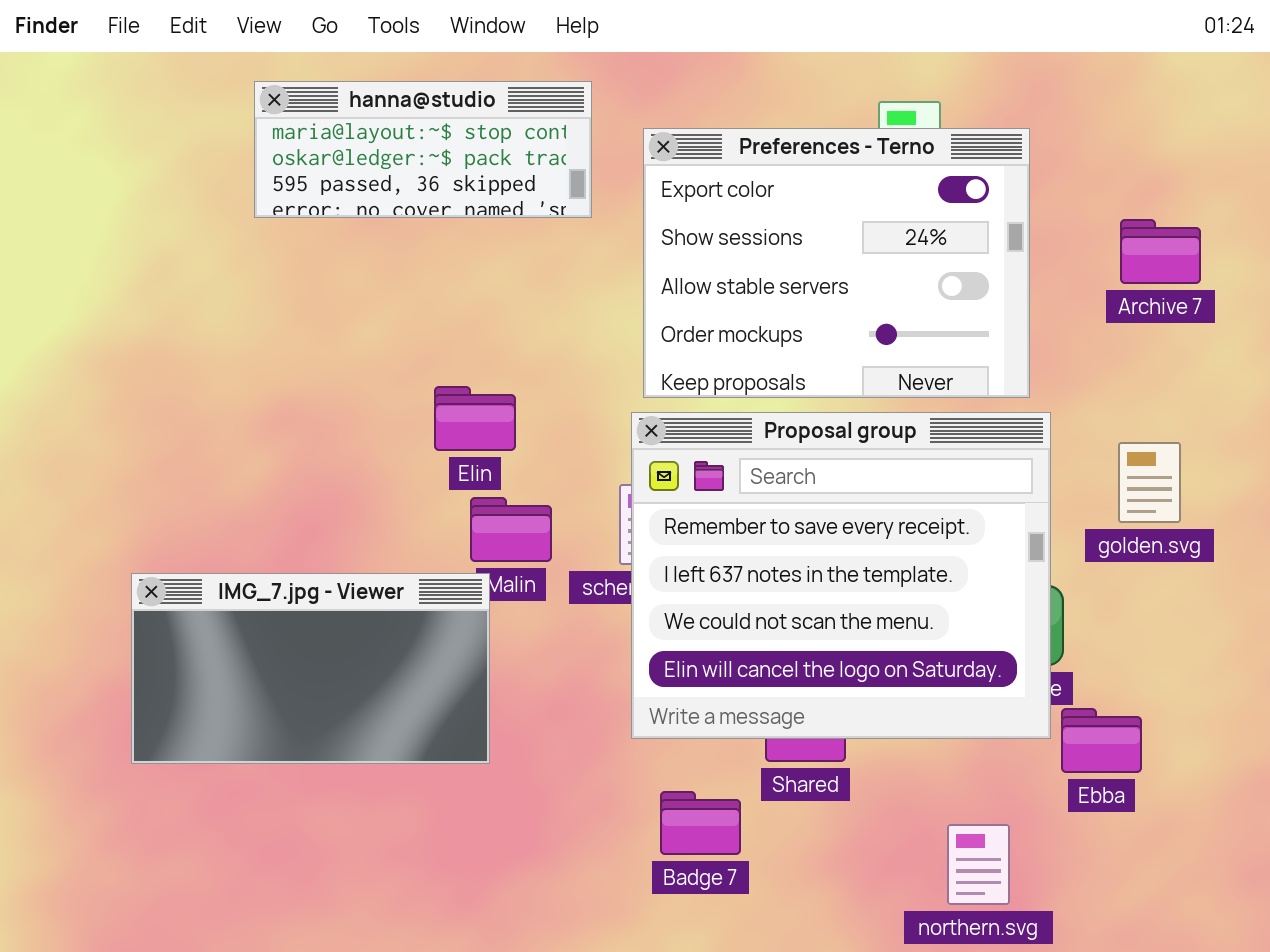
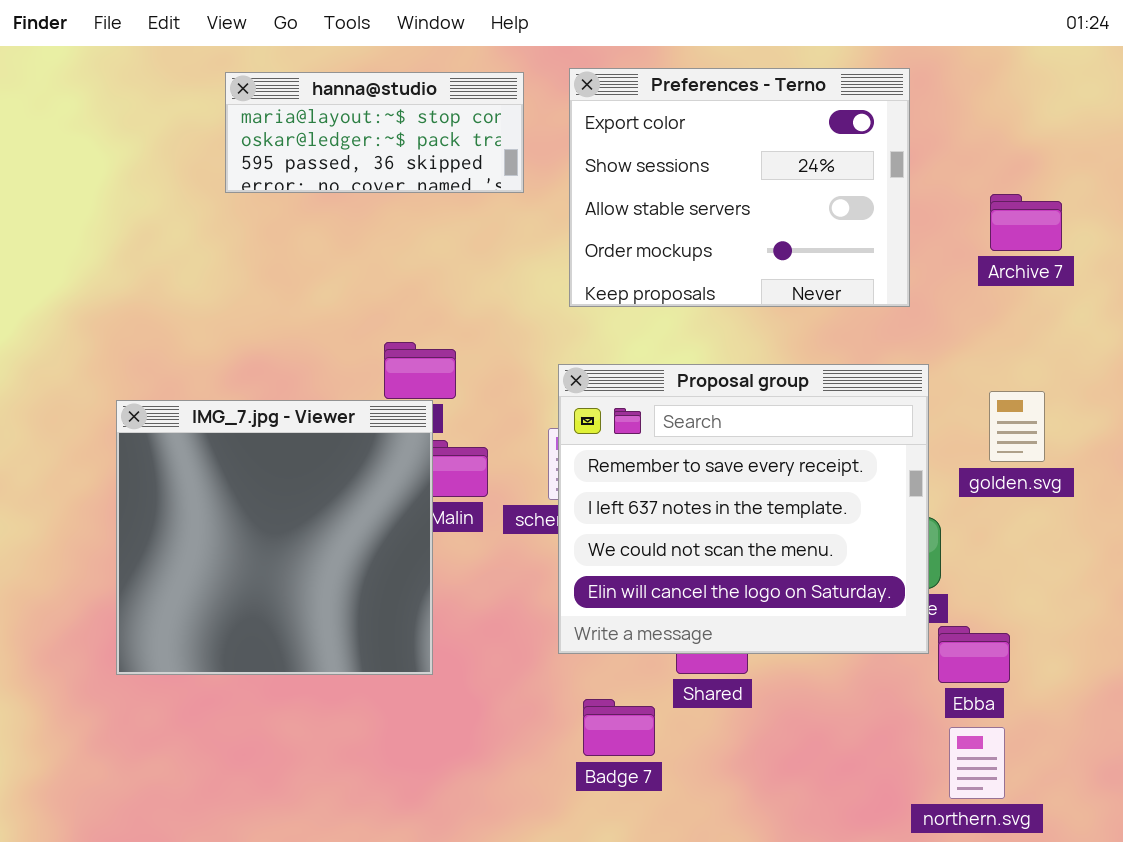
Preferences - Terno: [643,128,1030,398] -> [569,68,910,307], moved
IMG_7.jpg - Viewer: [131,573,490,764] -> [116,400,433,675], resized
northern.svg: [947,824,1010,905] -> [949,727,1005,799], moved

